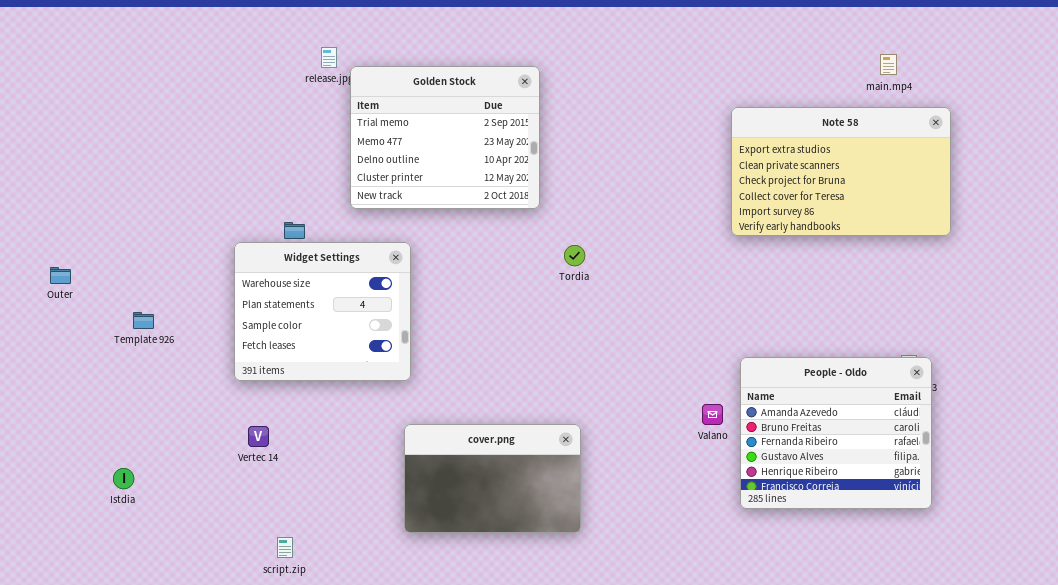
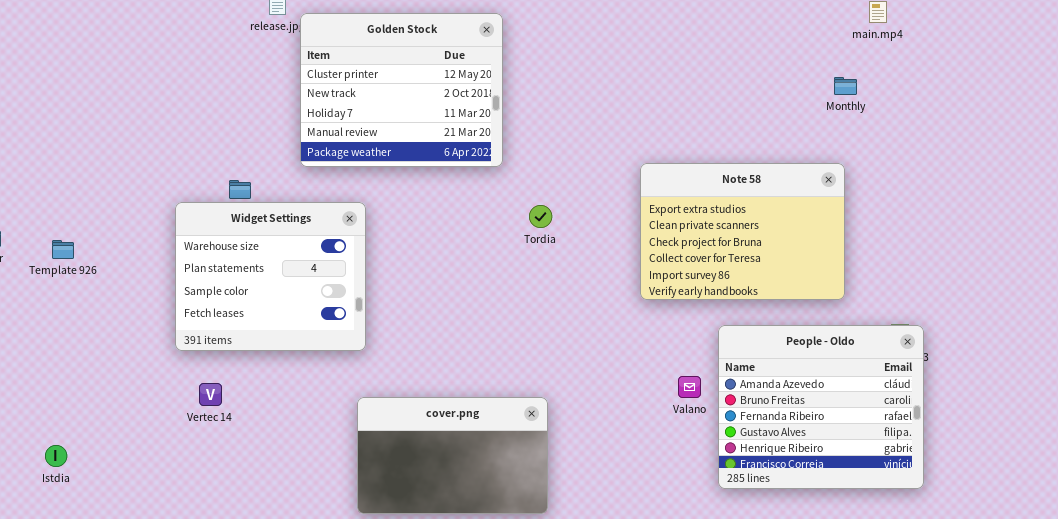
Golden Stock: [350,66,540,209] -> [300,13,503,167], scrolled down 3 rows
Note 58: [731,107,951,236] -> [640,163,845,300], moved, resized
Template 926: [133,312,154,329] -> [52,240,74,259], moved
Vertec 14: [248,426,269,447] -> [199,383,222,406], moved

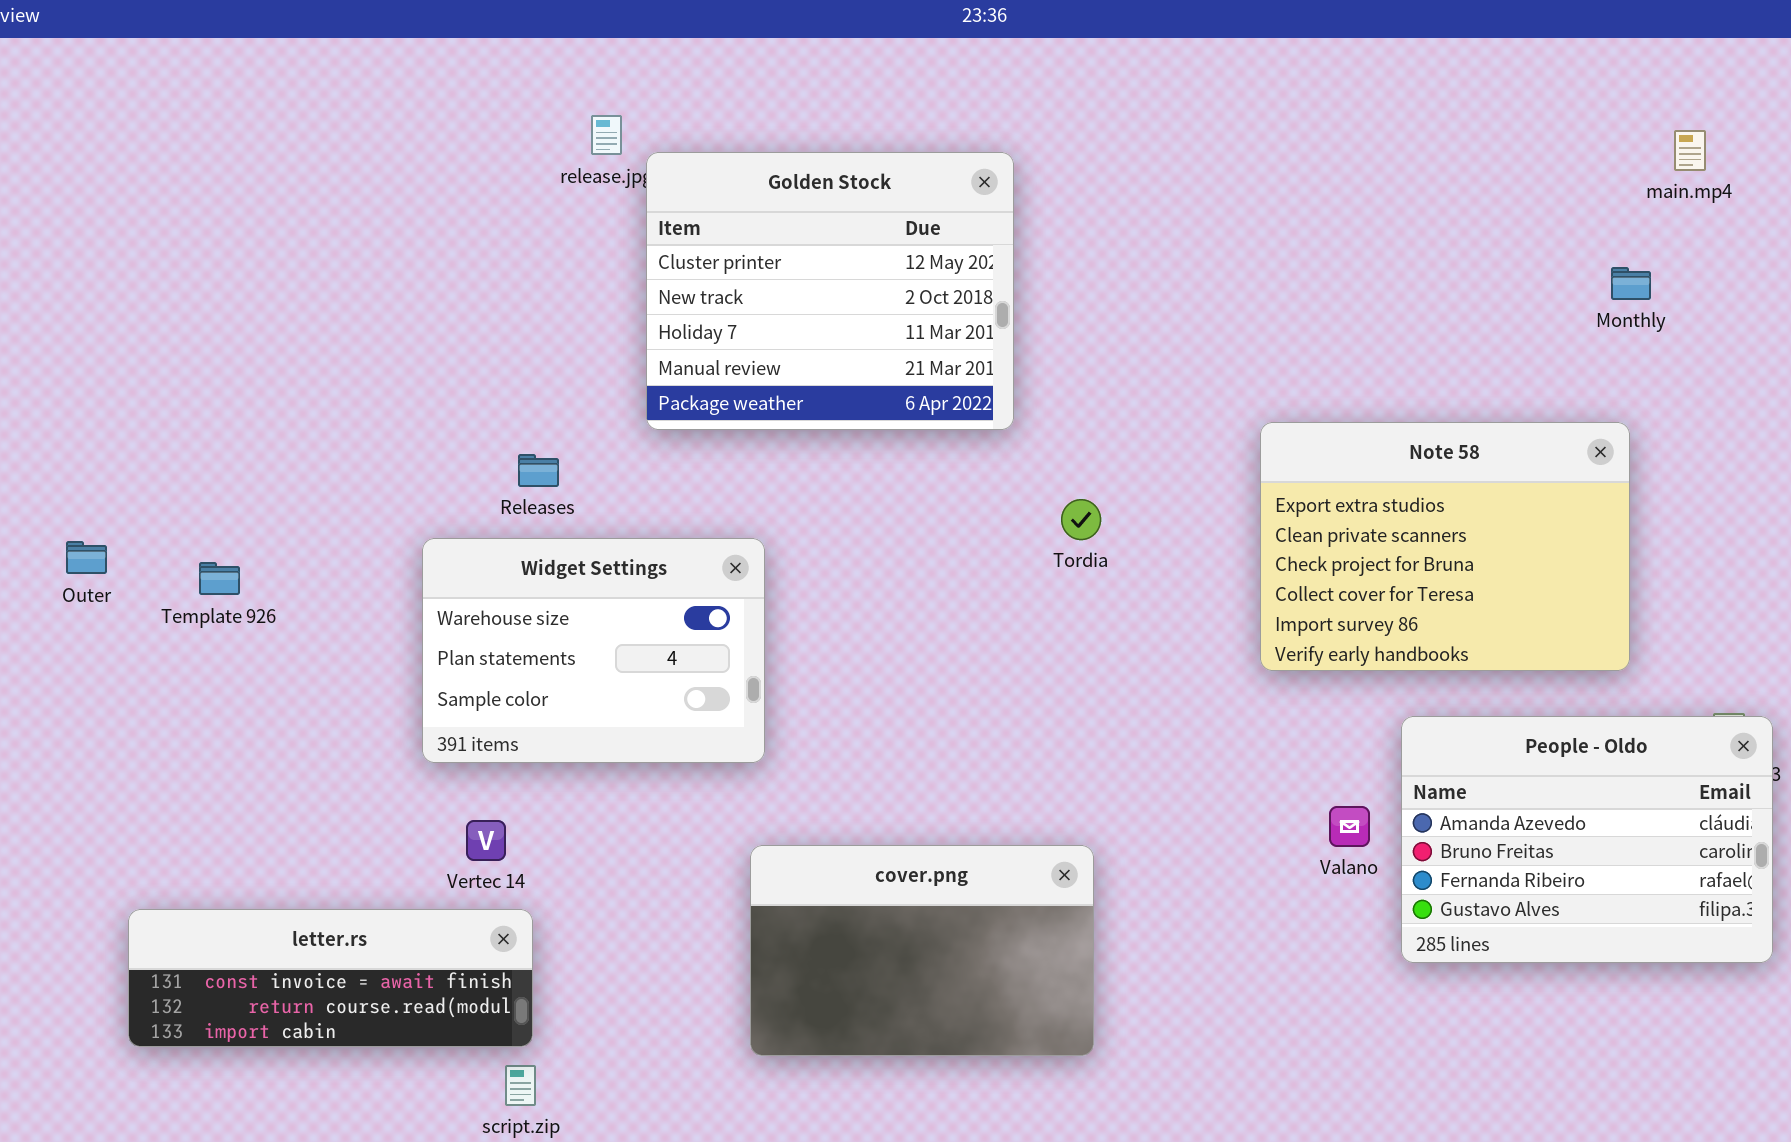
Widget Settings: [175,202,366,351] -> [422,538,765,763], resized
People - Oldo: [718,325,924,489] -> [1401,716,1773,963], resized
letter.rs: none -> [128,909,533,1047], opened

